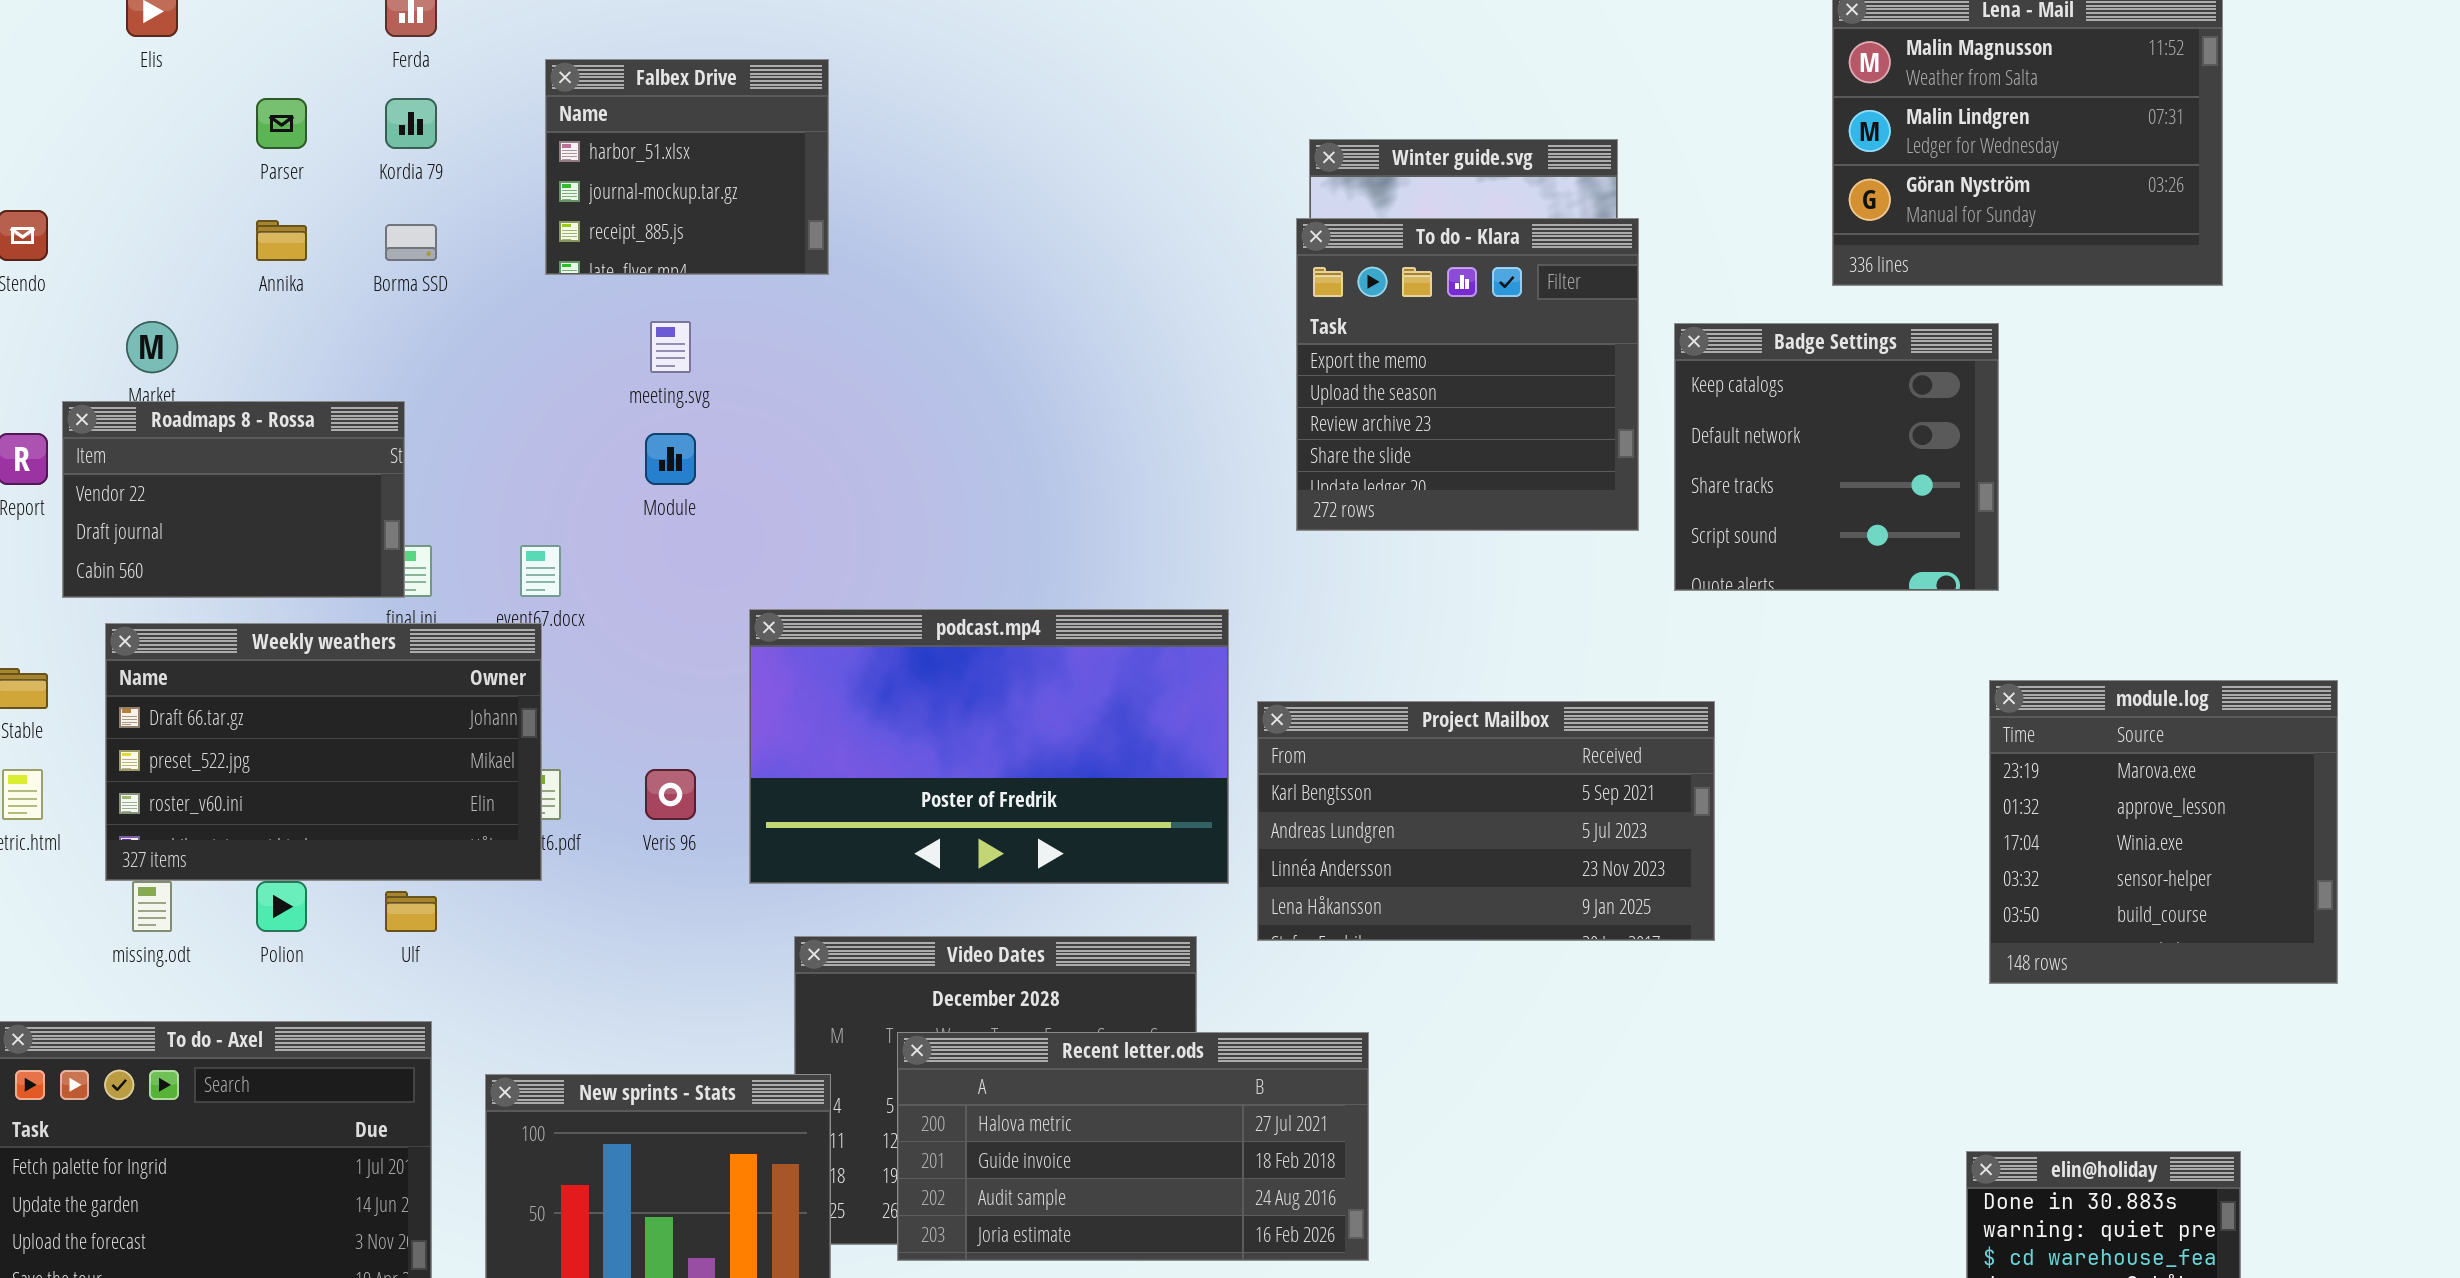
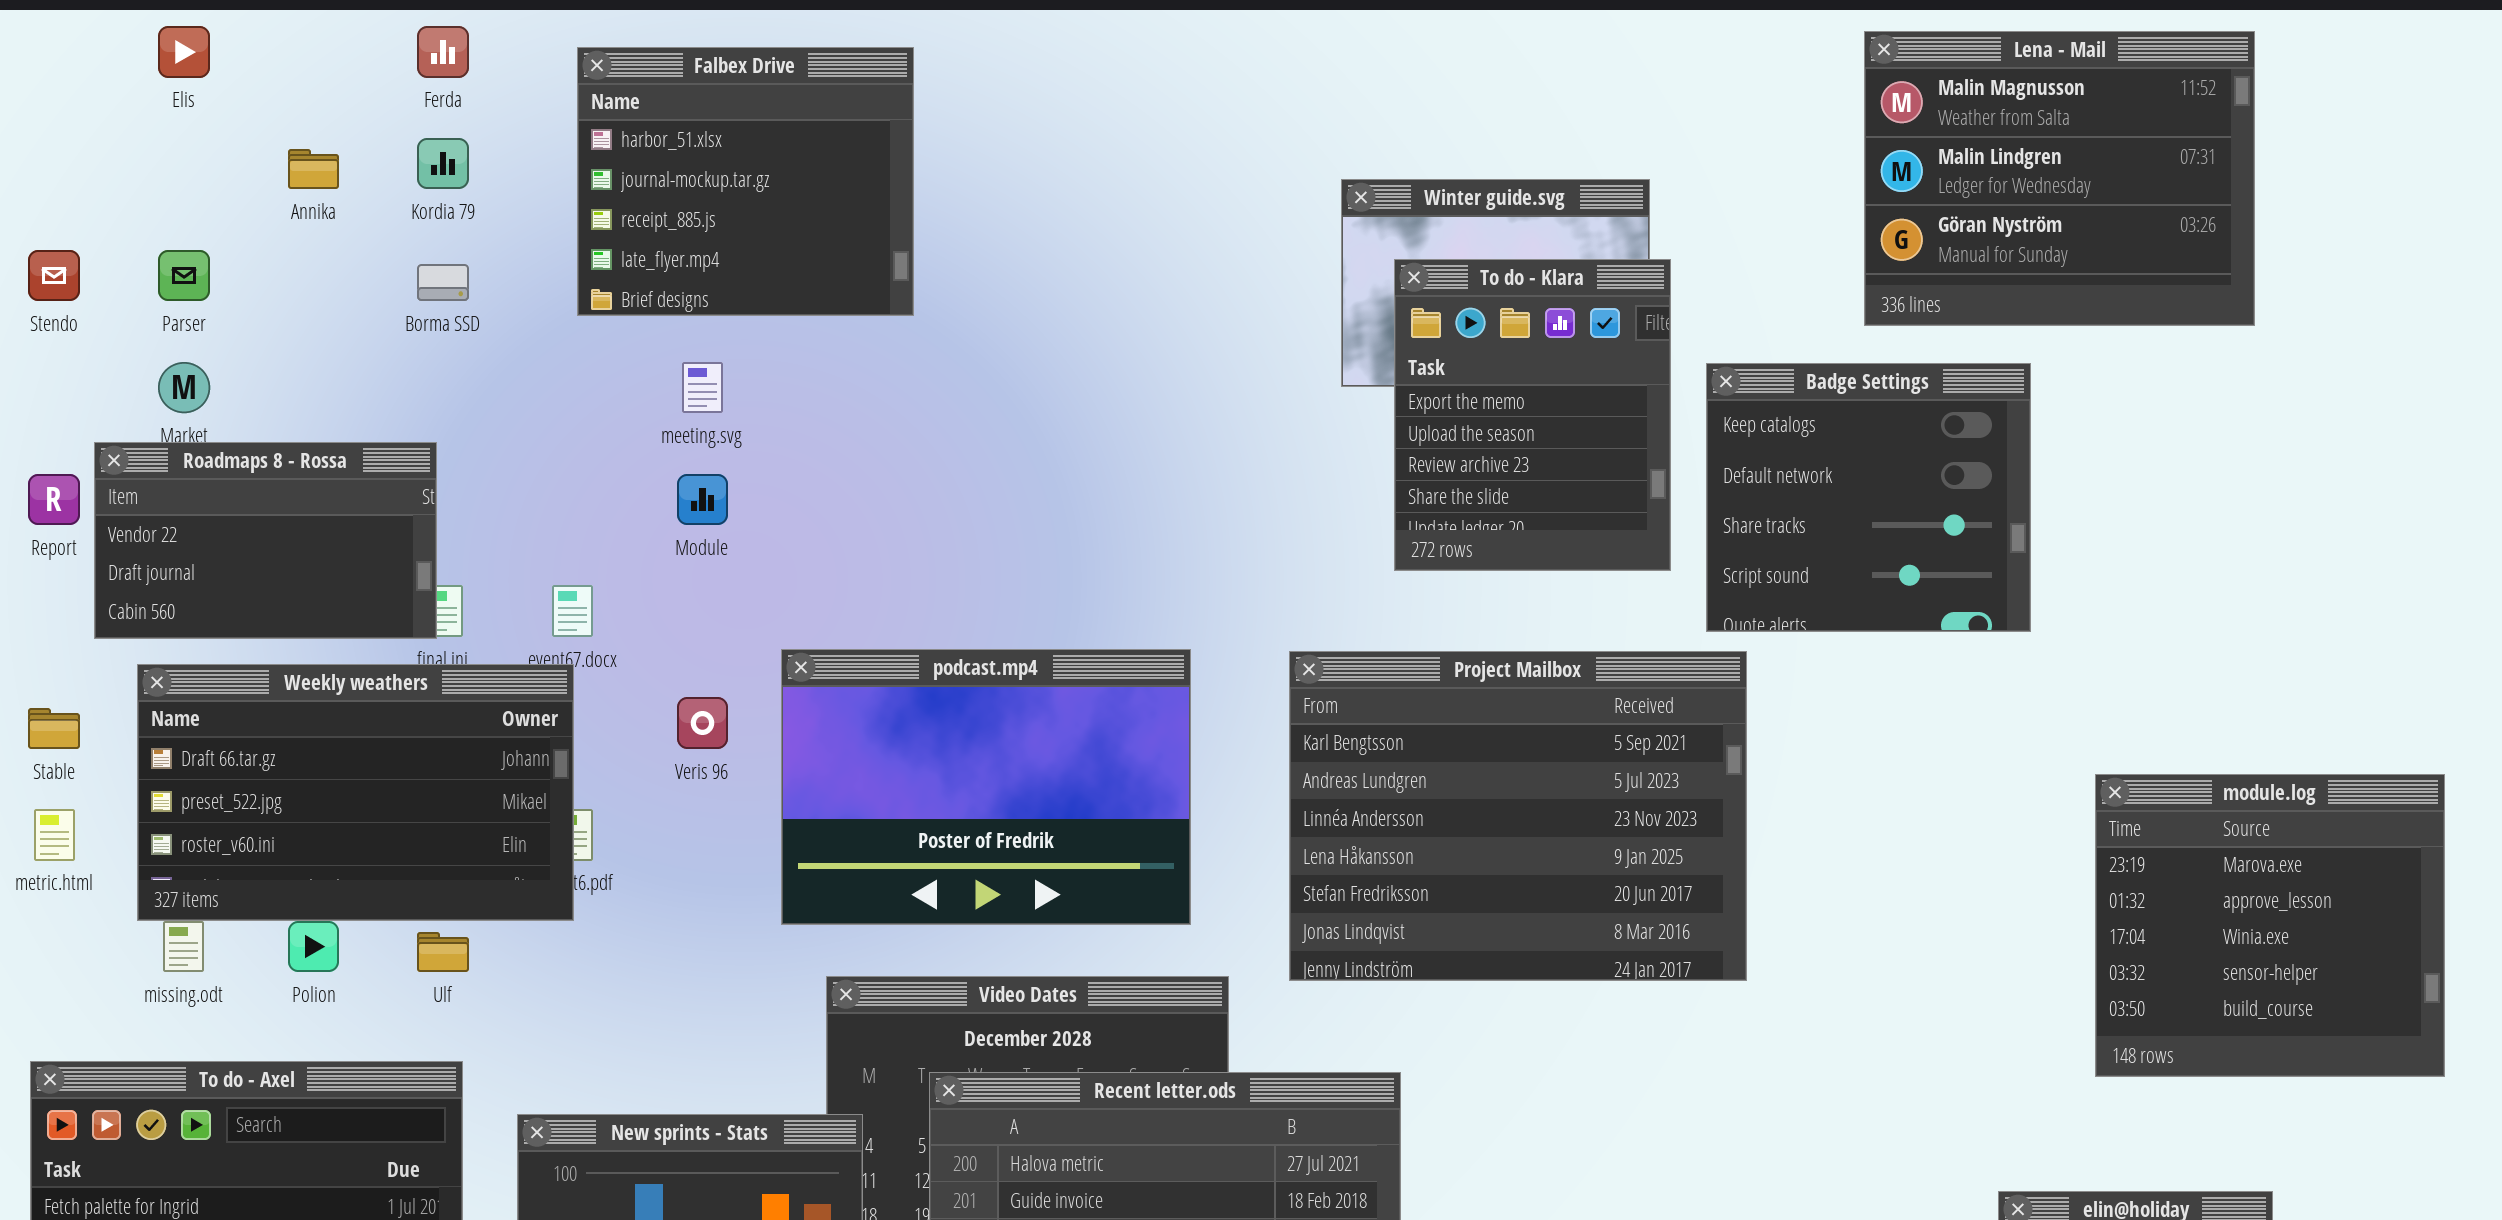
Falbex Drive: [545,59,829,275] -> [577,47,914,316], resized
Parser: [256,98,307,149] -> [158,250,210,301], moved
To do - Klara: [1296,218,1639,531] -> [1394,259,1671,571], resized
Annika: [256,220,307,261] -> [288,149,339,189], moved
podcast.mp4: [749,609,1229,884] -> [781,649,1191,925], resized
module.log: [1989,680,2338,984] -> [2095,774,2445,1077], moved
Project Mailbox: [1257,701,1715,941] -> [1289,651,1747,981], resized
Veris 96: [645,769,696,820] -> [677,697,728,749], moved

